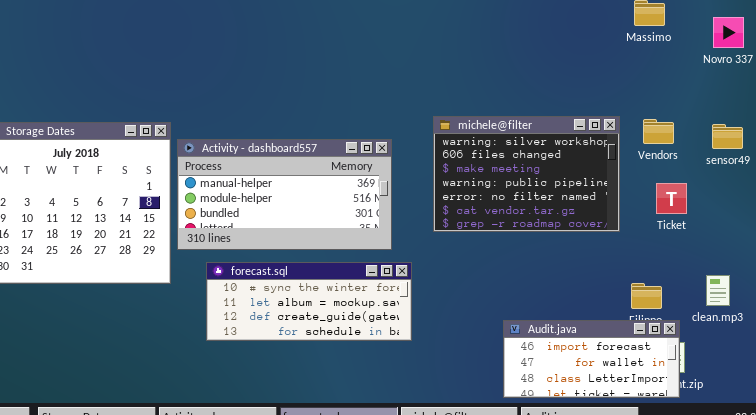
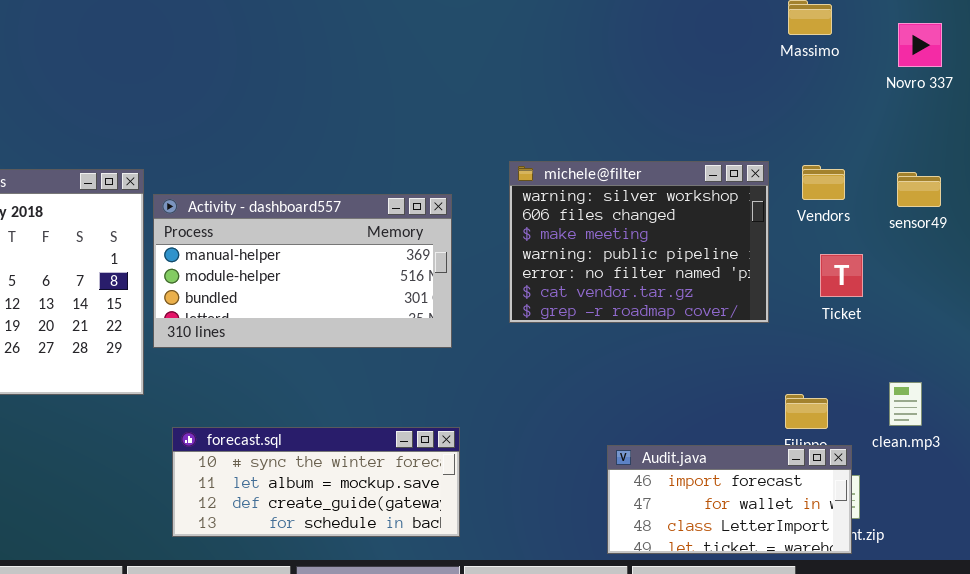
forecast.sql: [206,262,412,341] -> [172,427,460,537], moved

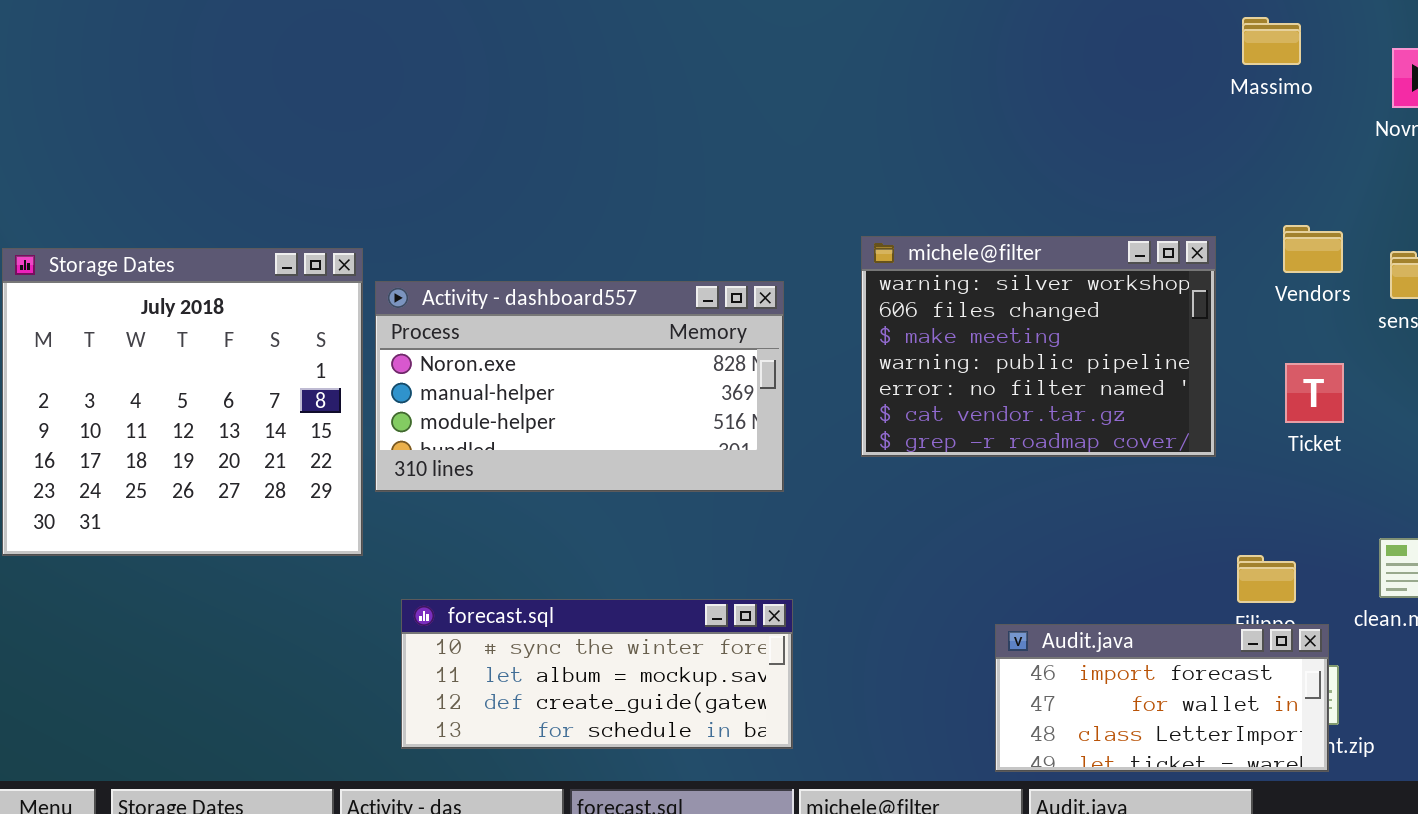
Vendors: [802,165,845,200] -> [1283,225,1343,273], moved
Activity - dashboard557: [153,194,452,348] -> [375,281,784,492], scrolled up 1 row

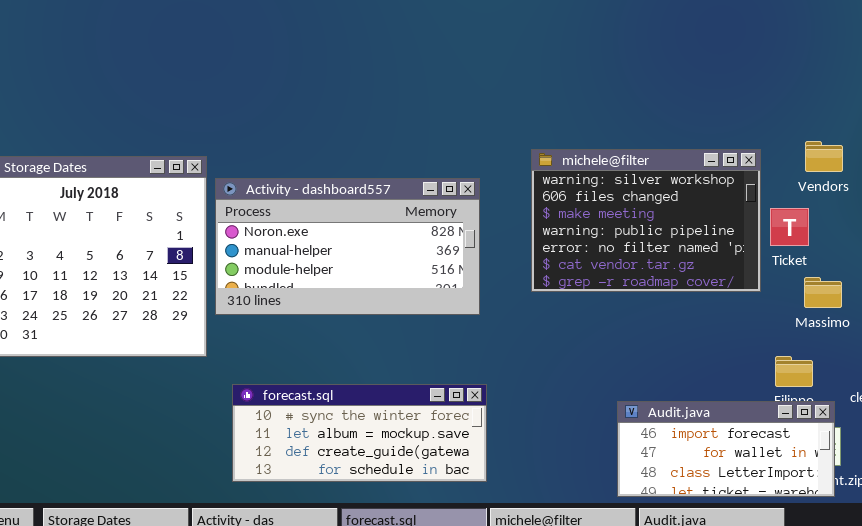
Massimo: [1242,17,1301,65] -> [804,277,842,308], moved
Ticket: [1285,363,1344,423] -> [770,208,809,246], moved

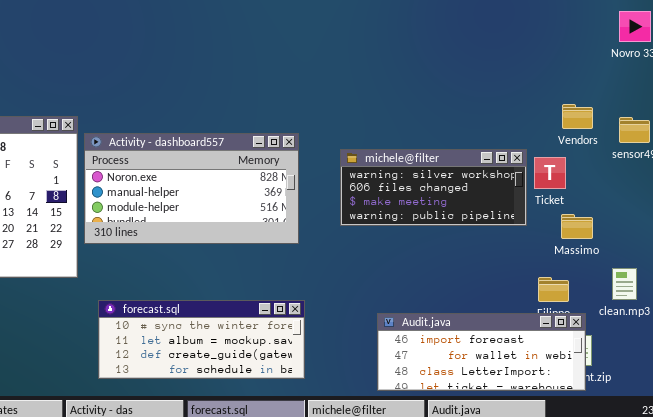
michele@filter: [531,149,761,292] -> [340,149,527,226], resized
Audit.java: [617,401,835,497] -> [377,313,586,391], resized

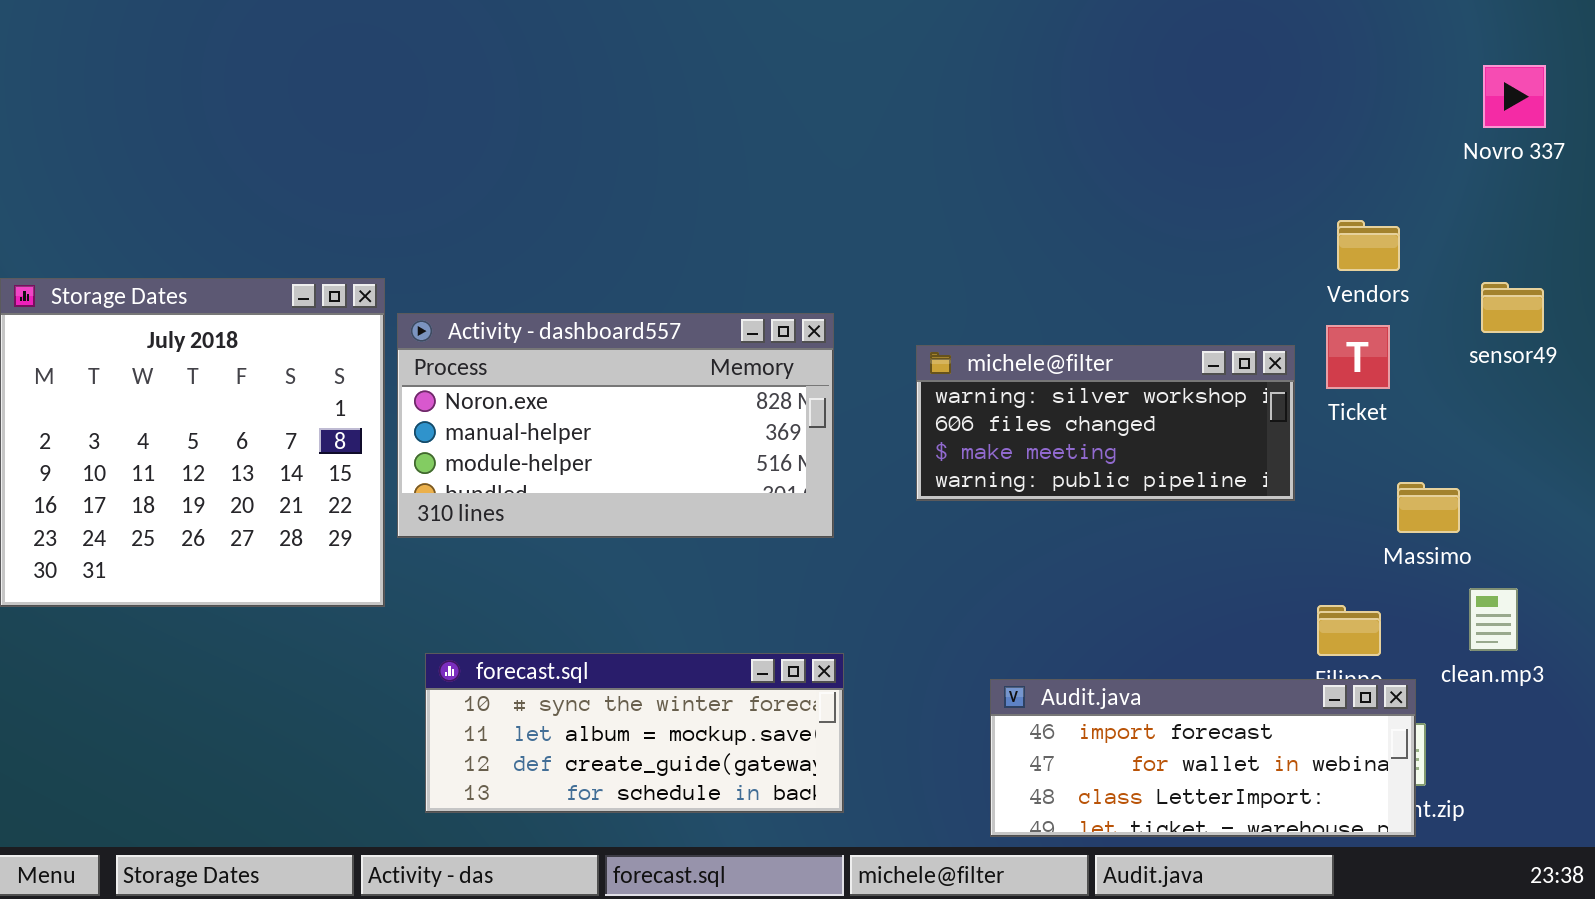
Vendors: [562,104,593,129] -> [1337,220,1400,271], moved
Ticket: [534,157,566,189] -> [1326,325,1390,389], moved
Massimo: [561,214,593,239] -> [1397,482,1460,533], moved

